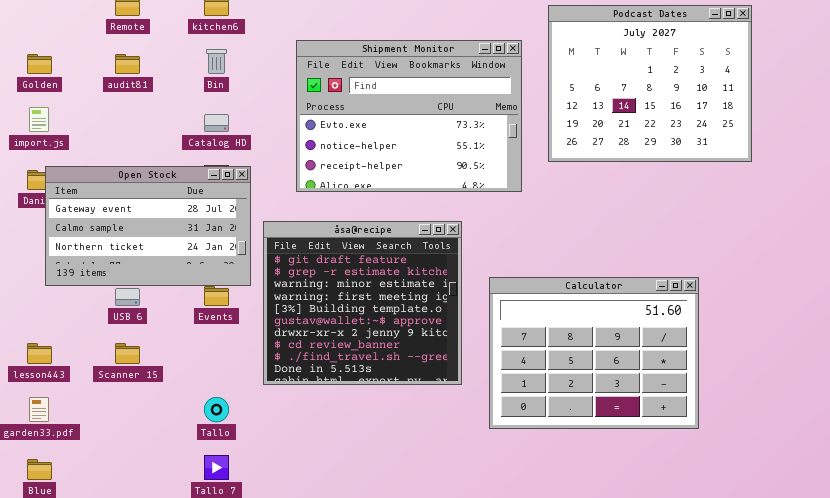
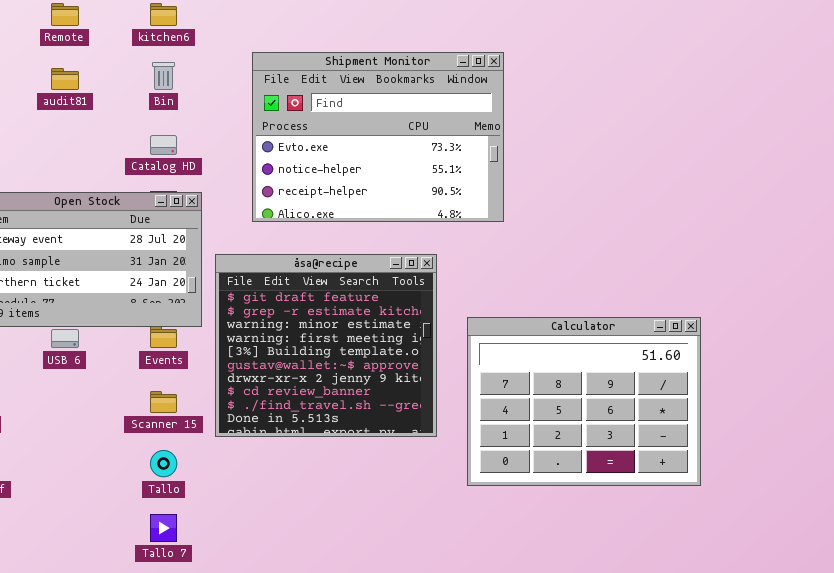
Podcast Dates: [548,5,752,162] -> none, closed
Scanner 15: [115,343,140,364] -> [150,391,177,413], moved

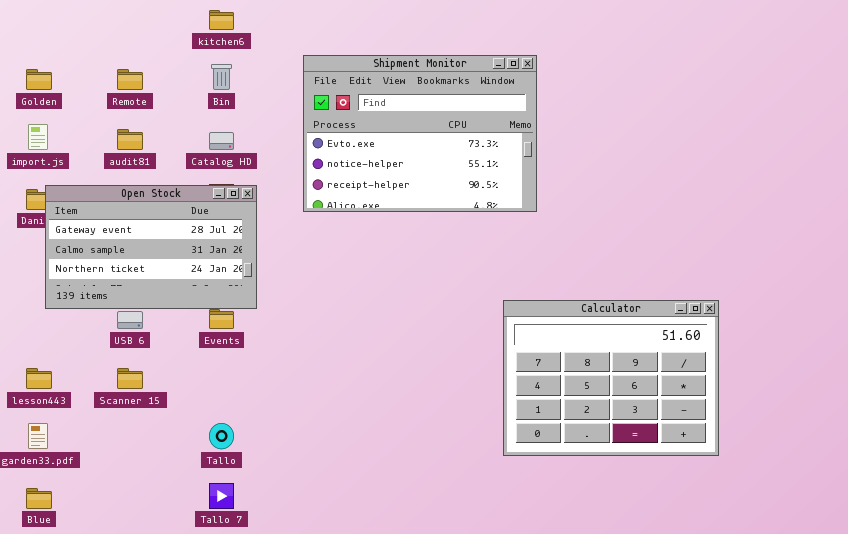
Remote: [51,3,79,26] -> [117,69,143,90], moved
audit81: [51,68,79,90] -> [117,129,143,150], moved
åsa@recipe: [215,254,437,437] -> none, closed
Scanner 15: [150,391,177,413] -> [117,368,143,389], moved

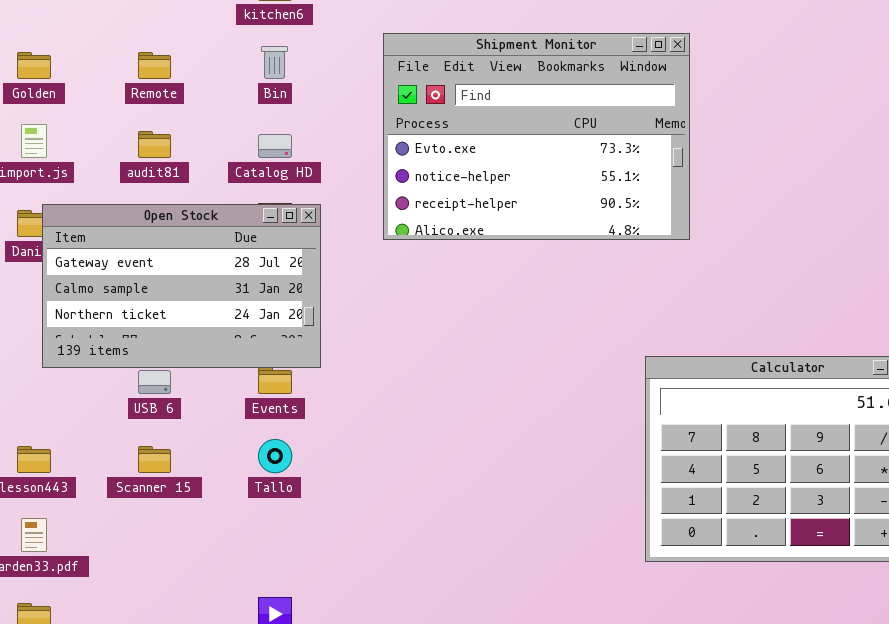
Tallo: [209,423,234,449] -> [258,439,292,473], moved

